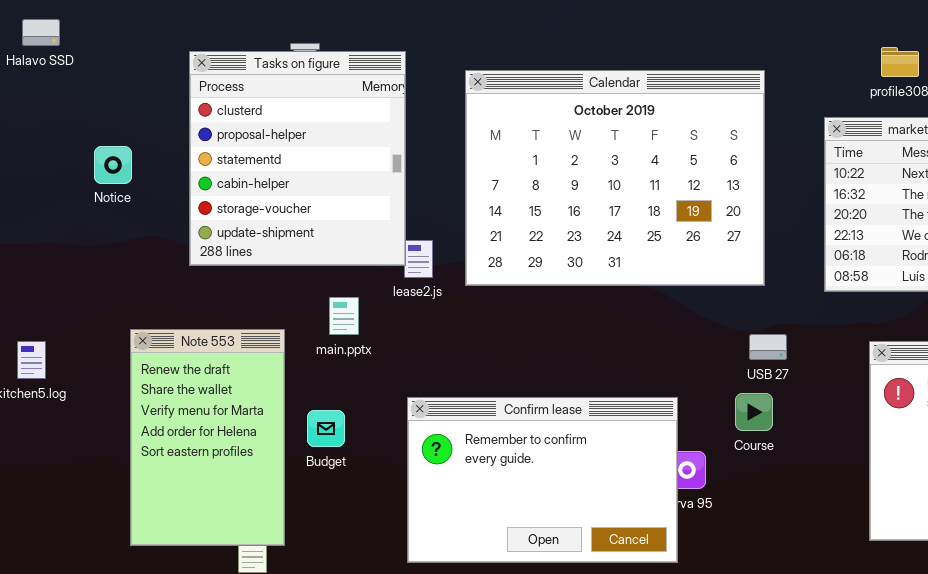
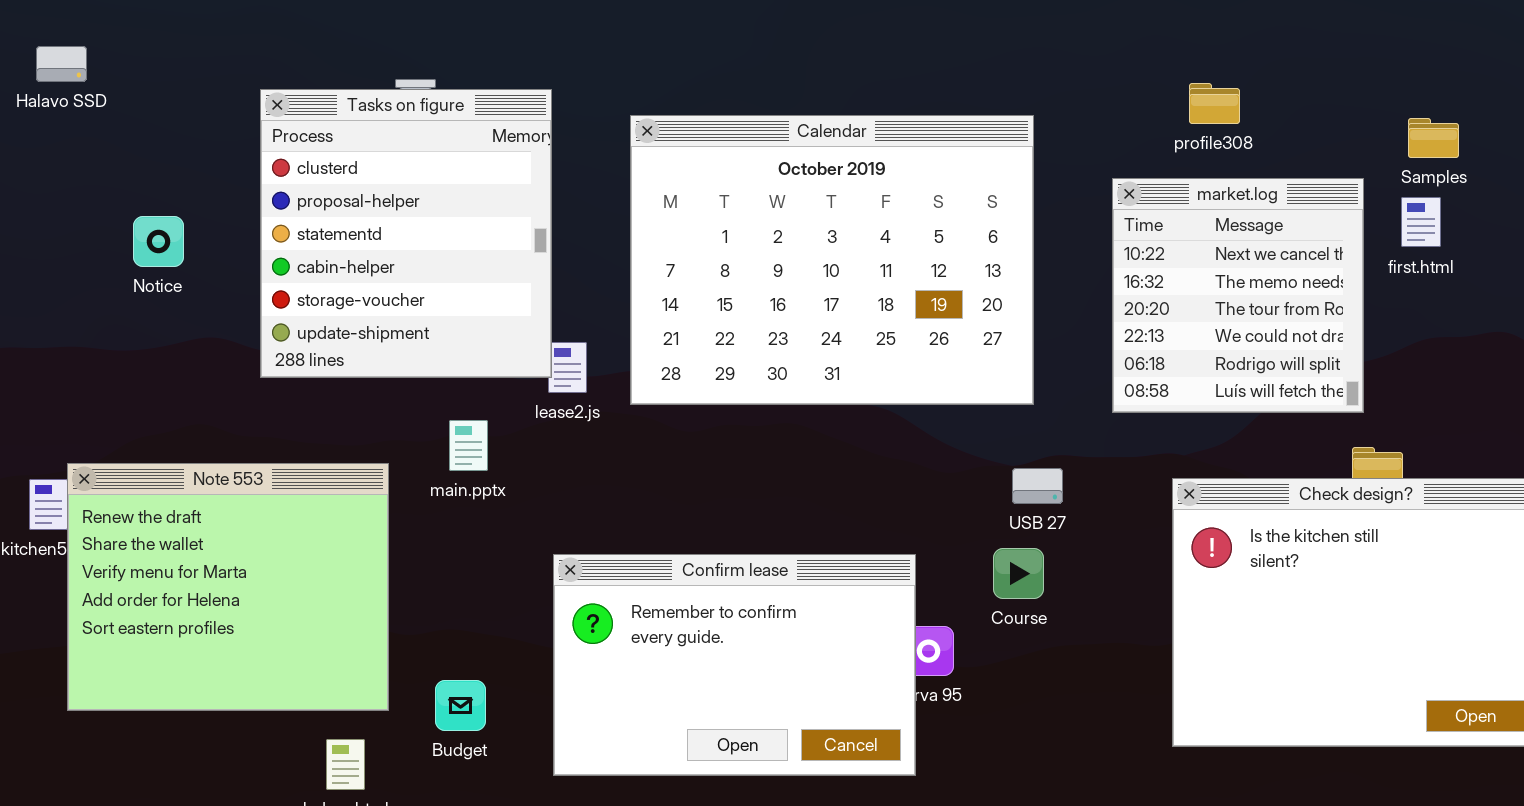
Note 553: [130,329,285,546] -> [67,463,389,711], resized
Budget: [307,410,345,447] -> [435,680,486,731], moved

